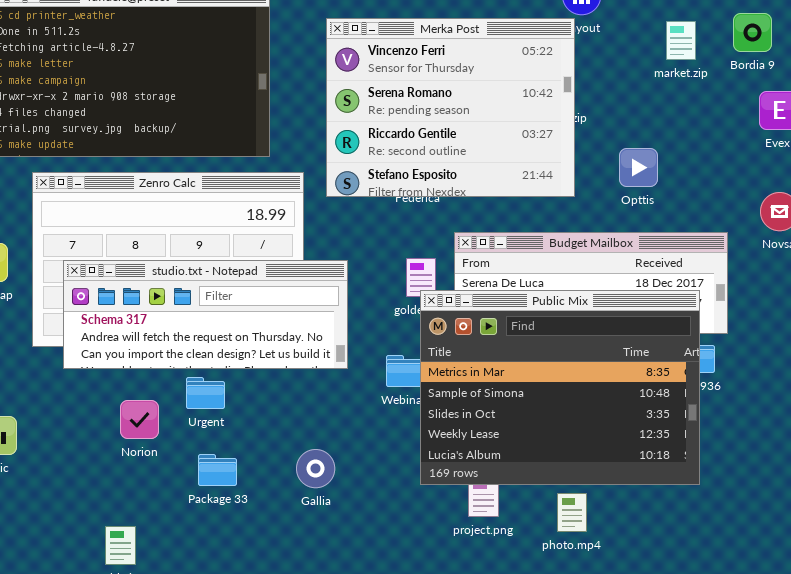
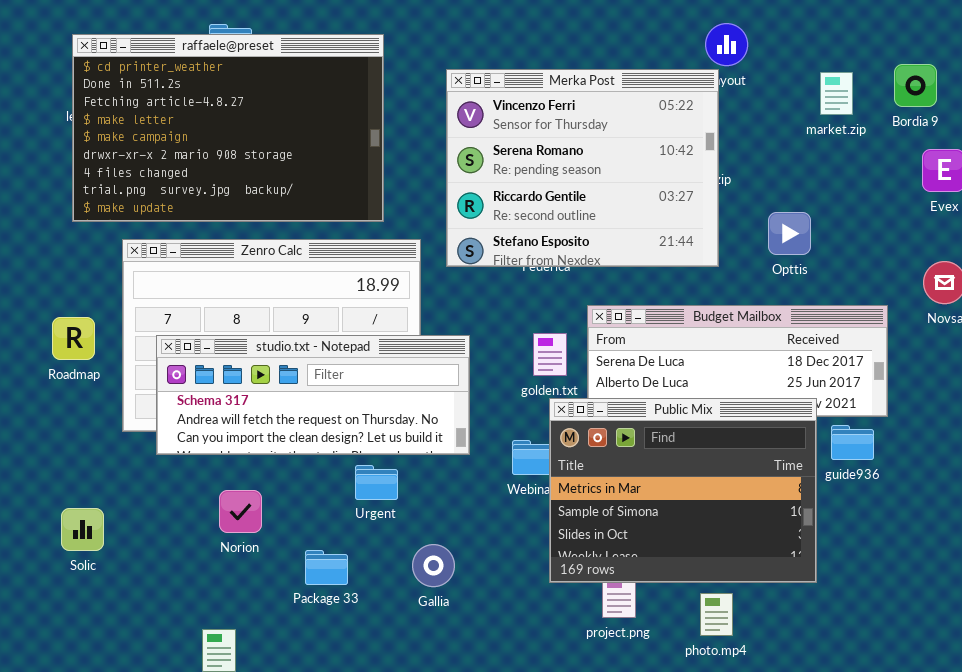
Public Mix: [420,290,700,485] -> [549,398,817,583], resized
Urgent: [186,377,225,409] -> [355,465,398,500], moved

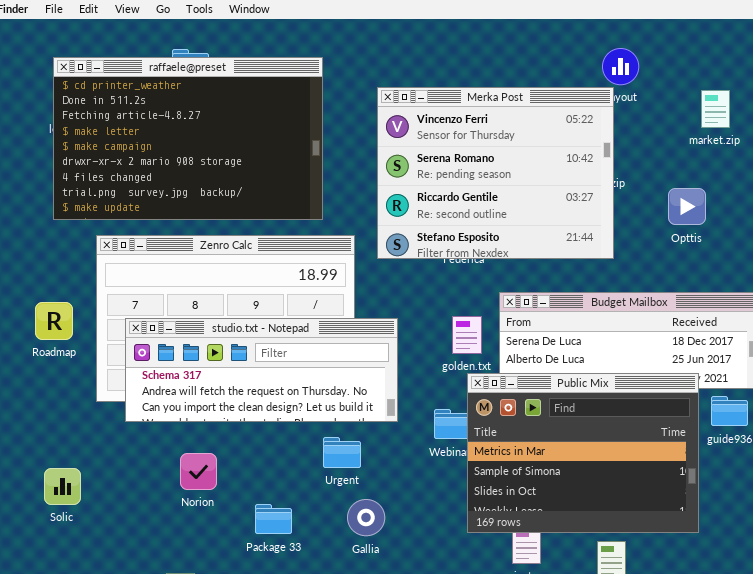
Opttis: [768,212,811,255] -> [668,188,706,225], moved
Urgent: [355,465,398,500] -> [323,437,361,468], moved

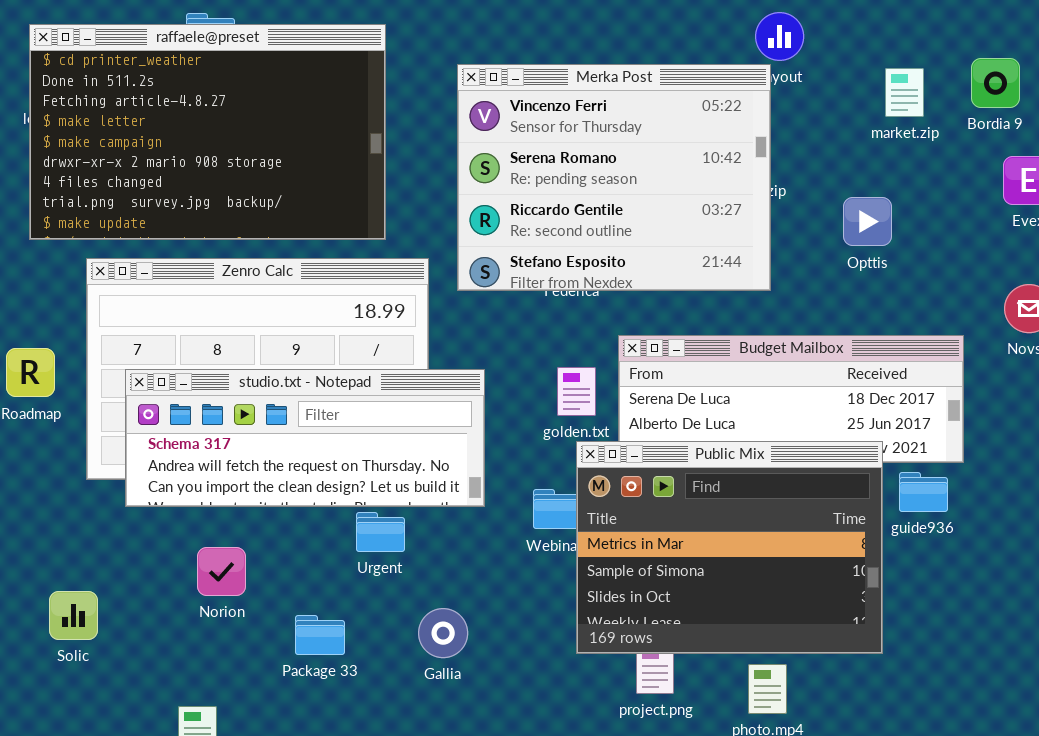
Urgent: [323,437,361,468] -> [356,512,405,552], moved
Solic: [44,468,81,505] -> [49,591,98,640], moved

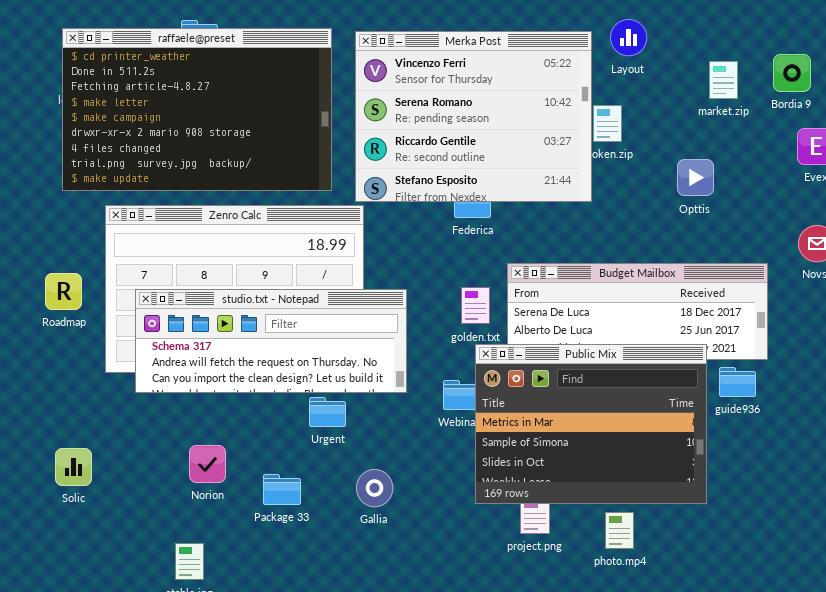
Merka Post: [457,64,771,291] -> [355,31,592,202], moved
Norion: [197,547,246,596] -> [189,445,226,483], moved
Solic: [49,591,98,640] -> [55,448,92,486], moved

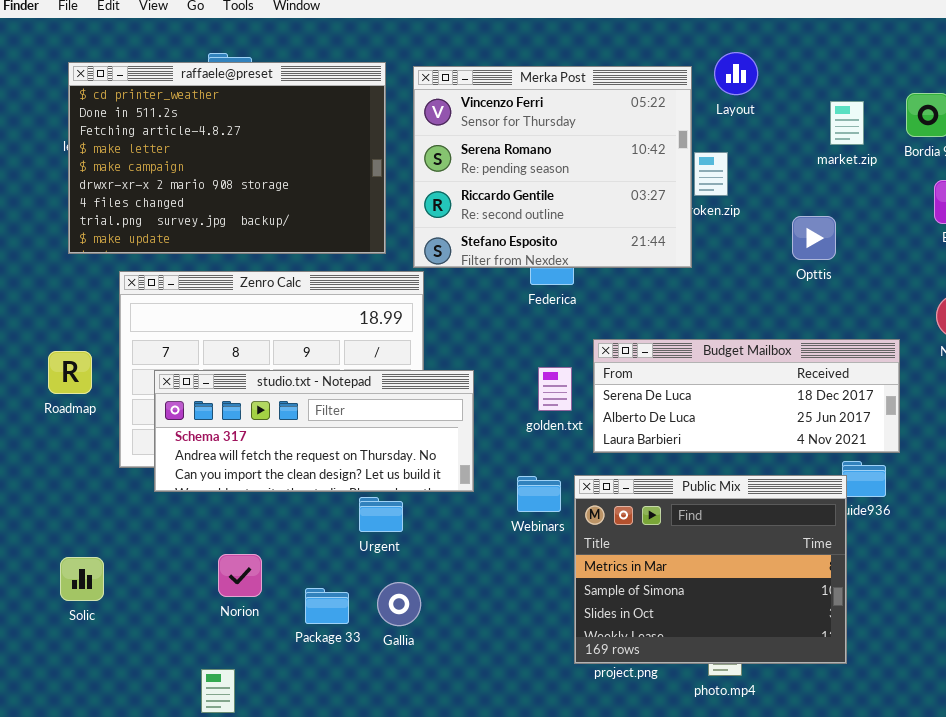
Public Mix: [475,344,707,504] -> [574,475,847,664], moved
Gallia: [356,469,393,507] -> [377,582,421,626], moved

